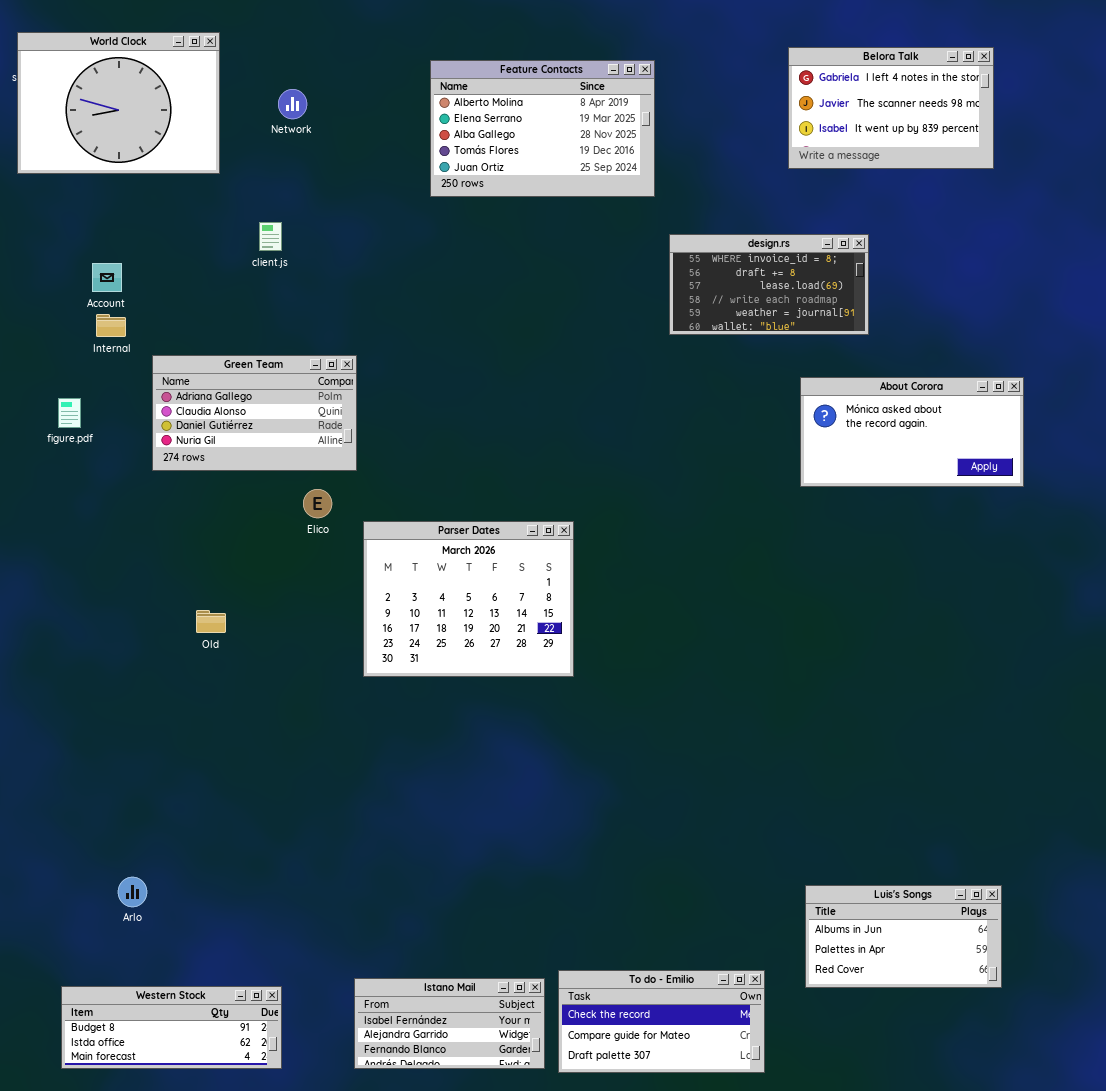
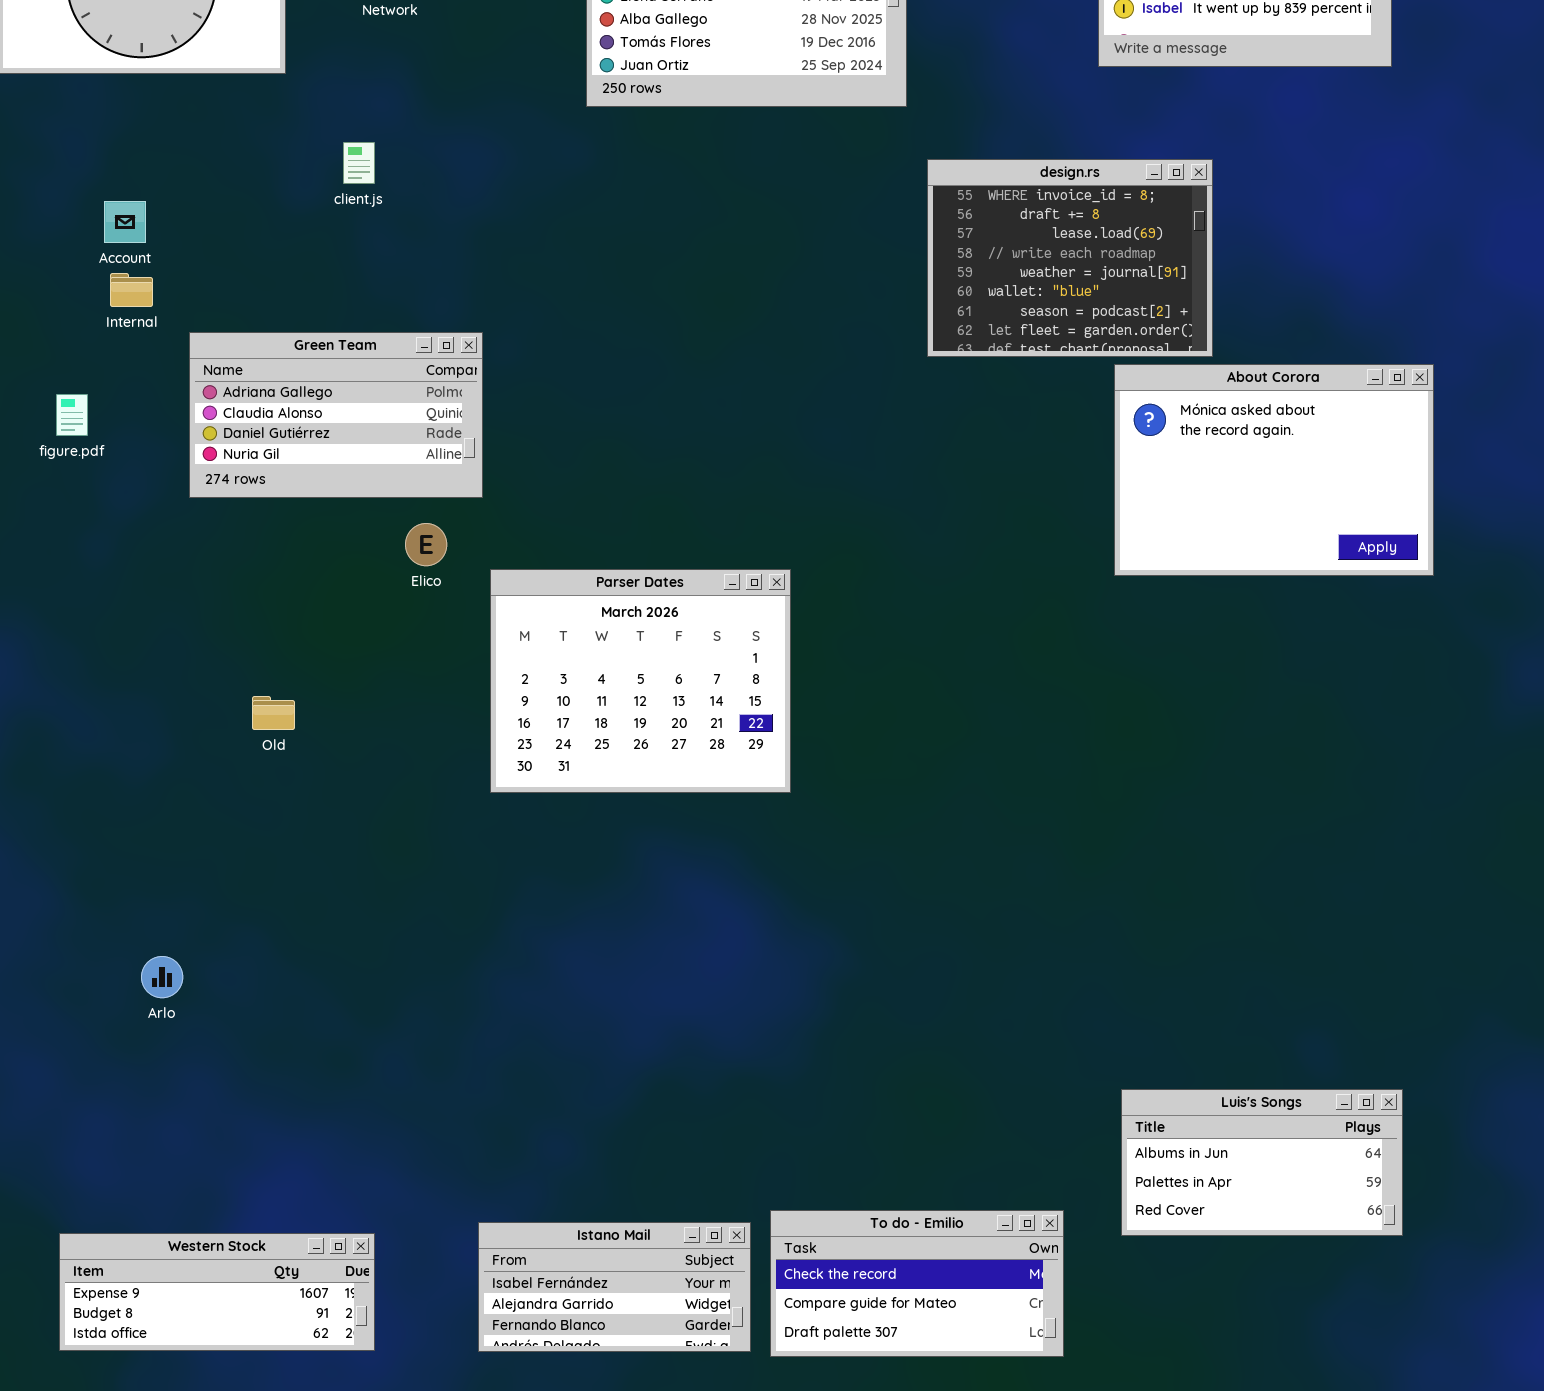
design.rs: [669,234,869,335] -> [927,159,1213,357], resized
About Corora: [800,377,1024,487] -> [1114,364,1434,576], resized
Arlo: [118,877,147,907] -> [141,956,183,998], moved
Western Stock: [61,986,282,1069] -> [59,1233,375,1351], scrolled up 1 row

